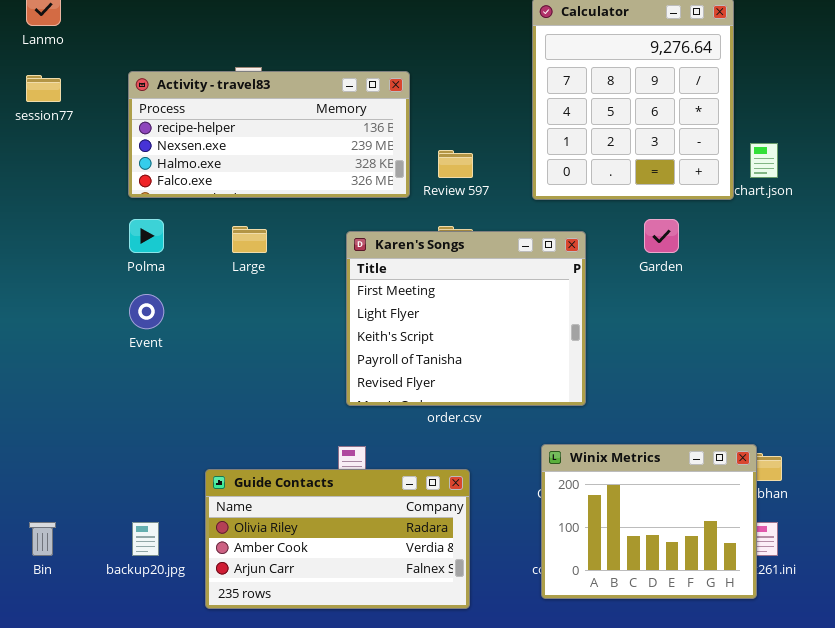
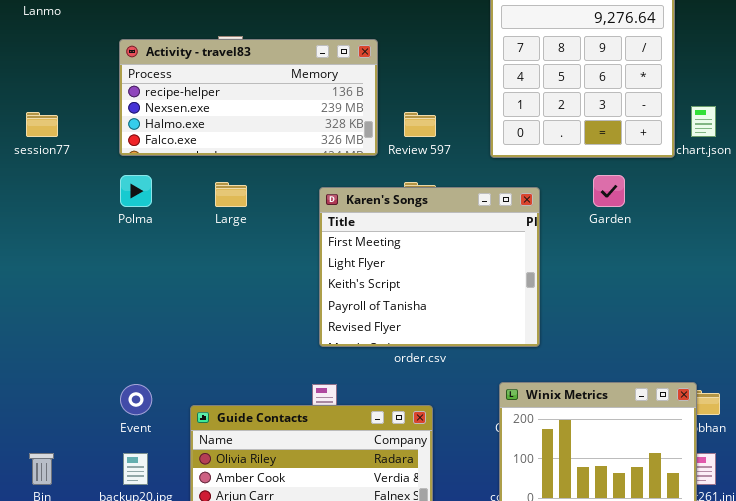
session77: [26,75,61,102] -> [26,112,58,137], moved
Event: [129,294,164,329] -> [120,384,152,415], moved

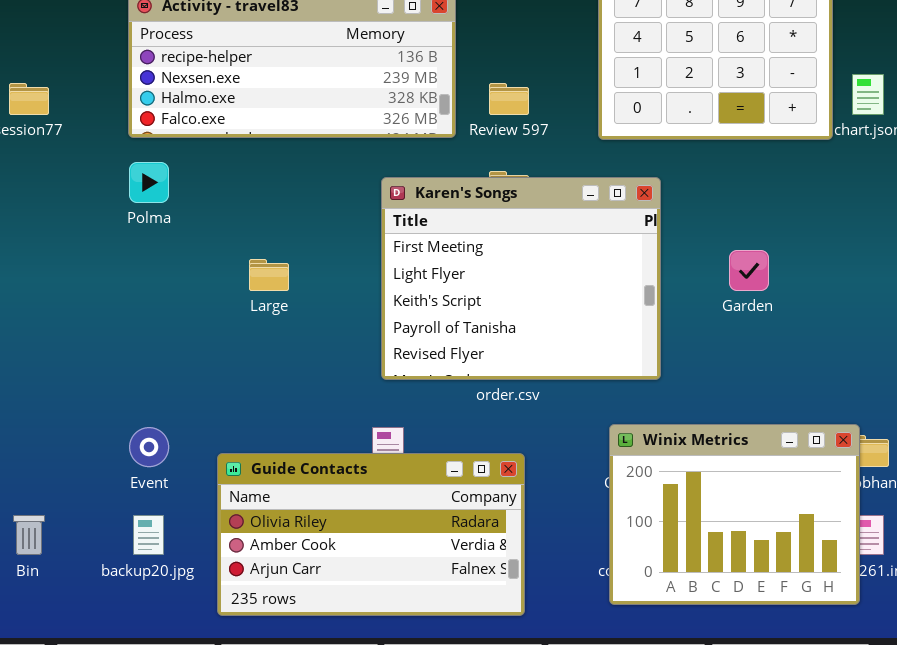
Garden: [593,175,625,207] -> [729,250,769,291], moved
Large: [215,182,247,207] -> [249,259,289,291], moved

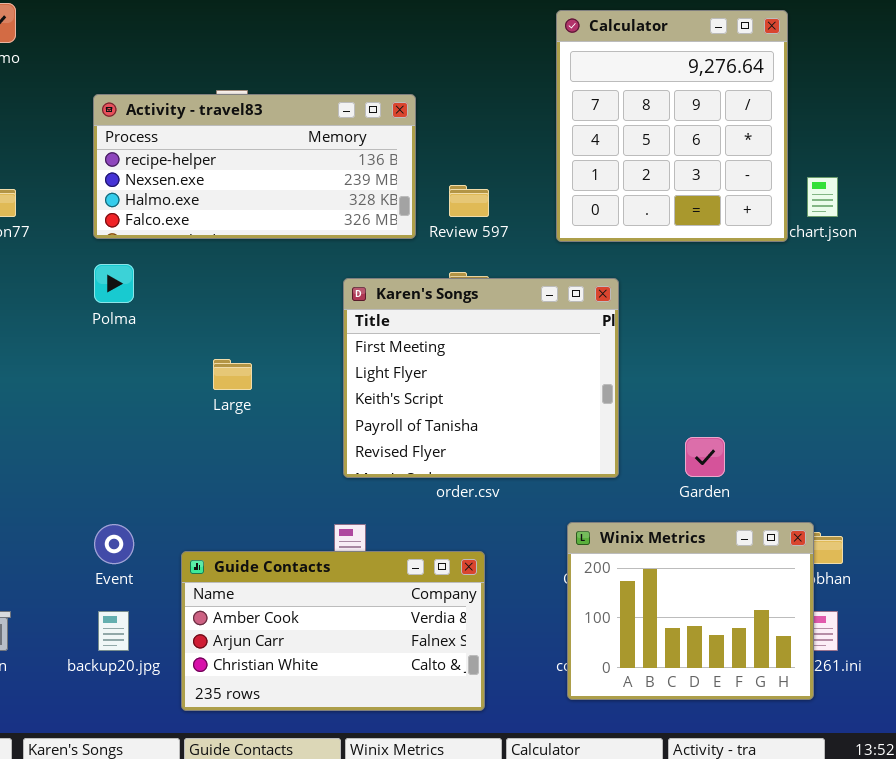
Garden: [729,250,769,291] -> [685,437,725,477], moved
Guide Contacts: [217,453,525,616] -> [181,551,485,711], scrolled down 1 row

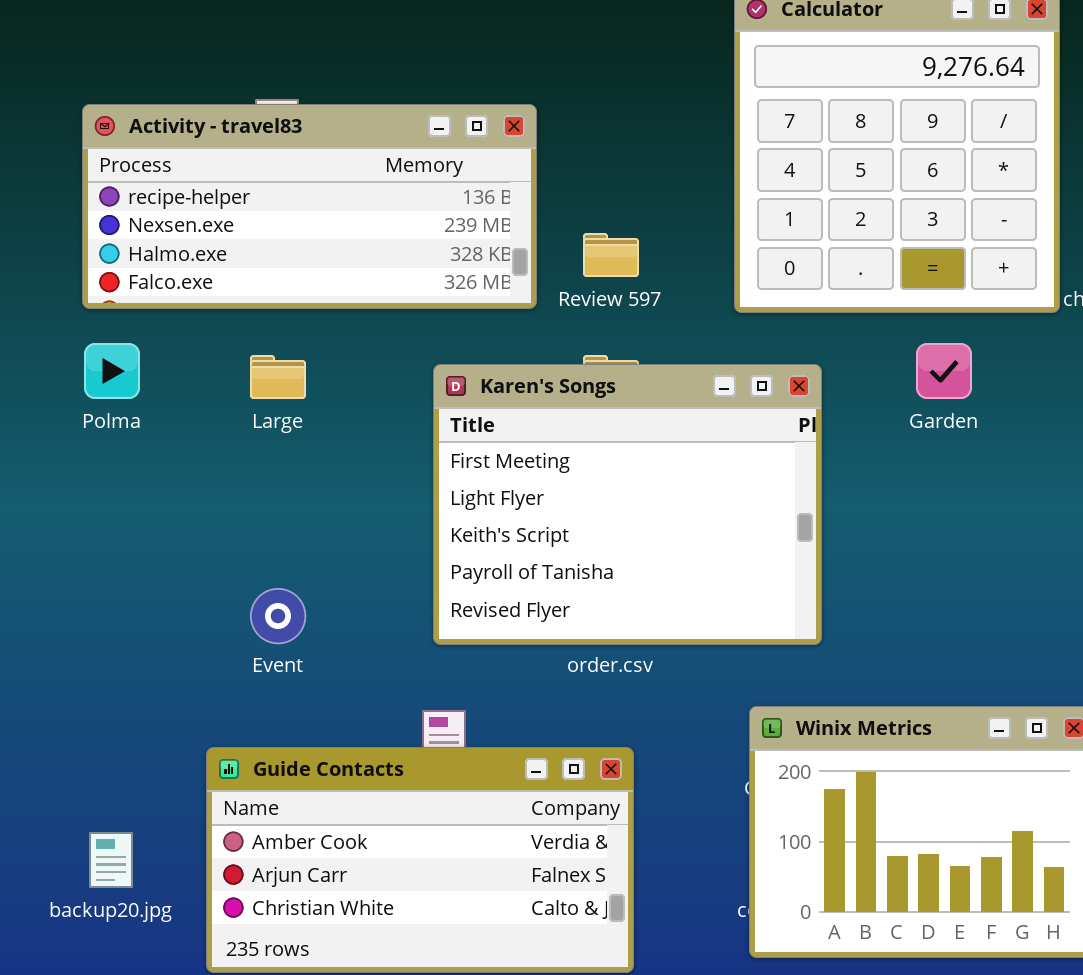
Large: [213,359,252,390] -> [250,355,306,399], moved
Garden: [685,437,725,477] -> [916,343,972,399], moved
Event: [94,524,134,564] -> [250,588,306,644], moved

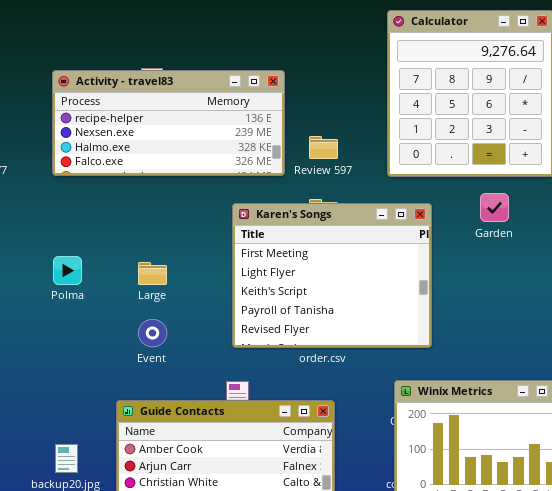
Polma: [84,343,140,399] -> [53,256,82,285], moved
Large: [250,355,306,399] -> [138,262,167,285], moved

